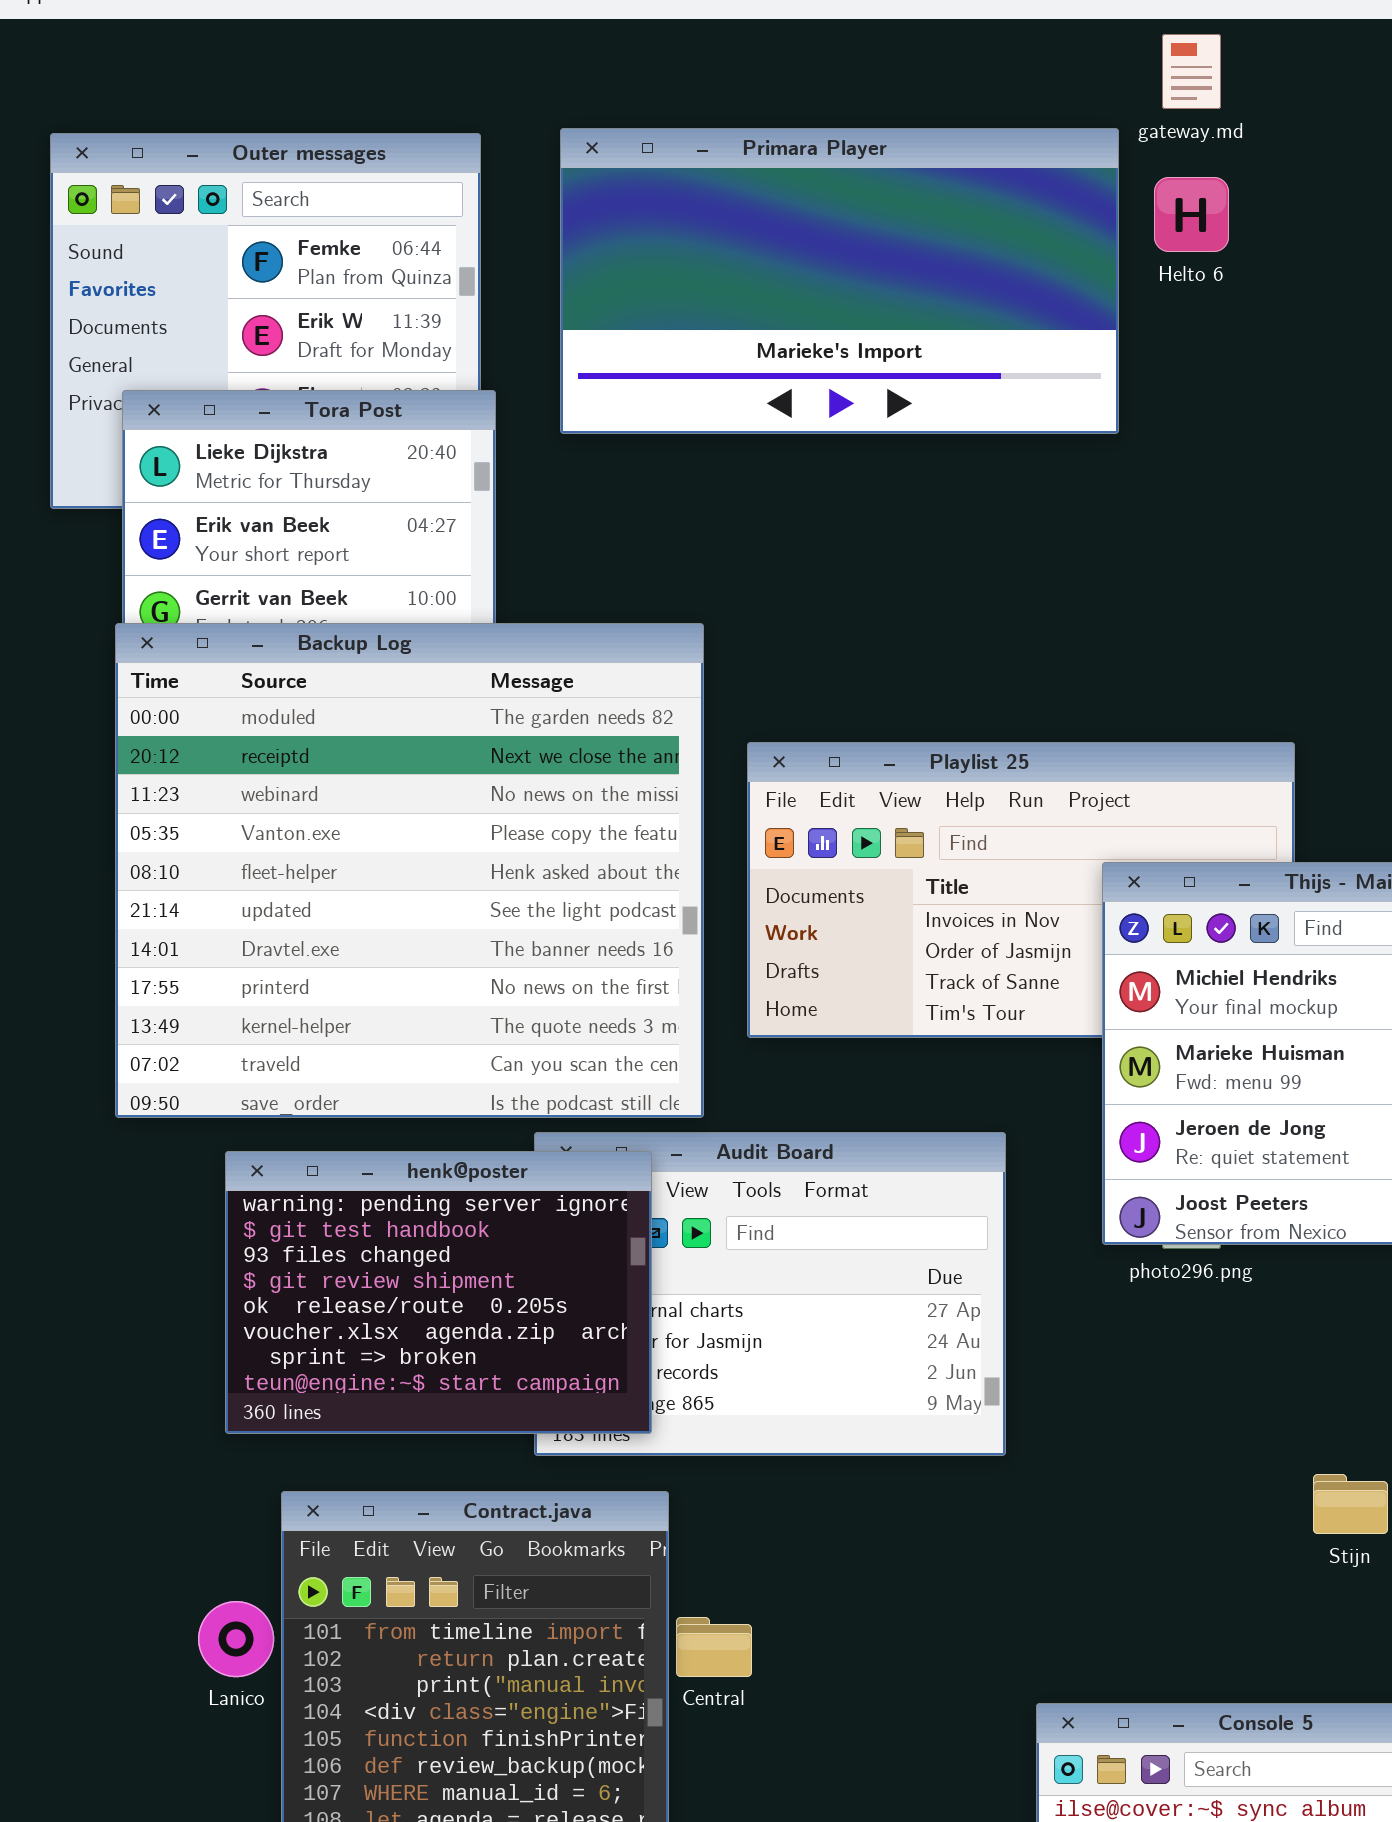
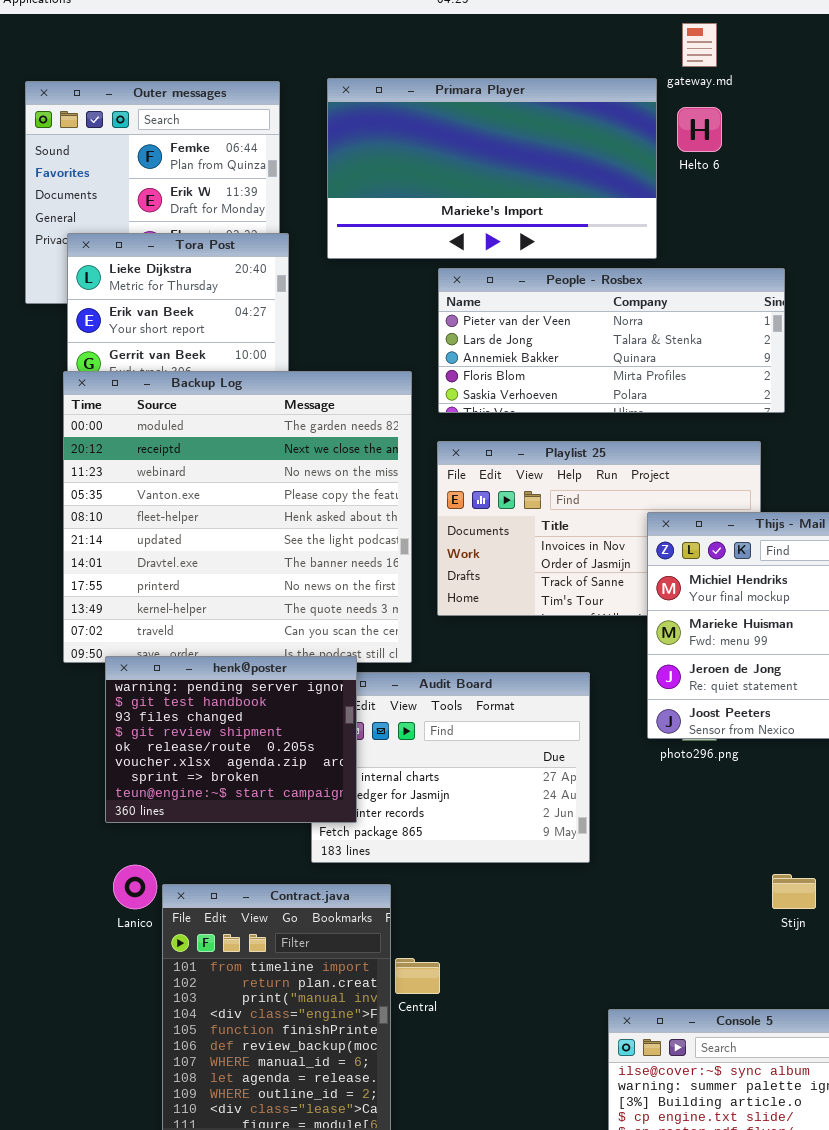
People - Rosbex: none -> [438,268,785,413], opened
henk@poster: [225,1151,652,1434] -> [105,656,357,823], moved
Lanico: [198,1601,274,1677] -> [113,865,157,909], moved

